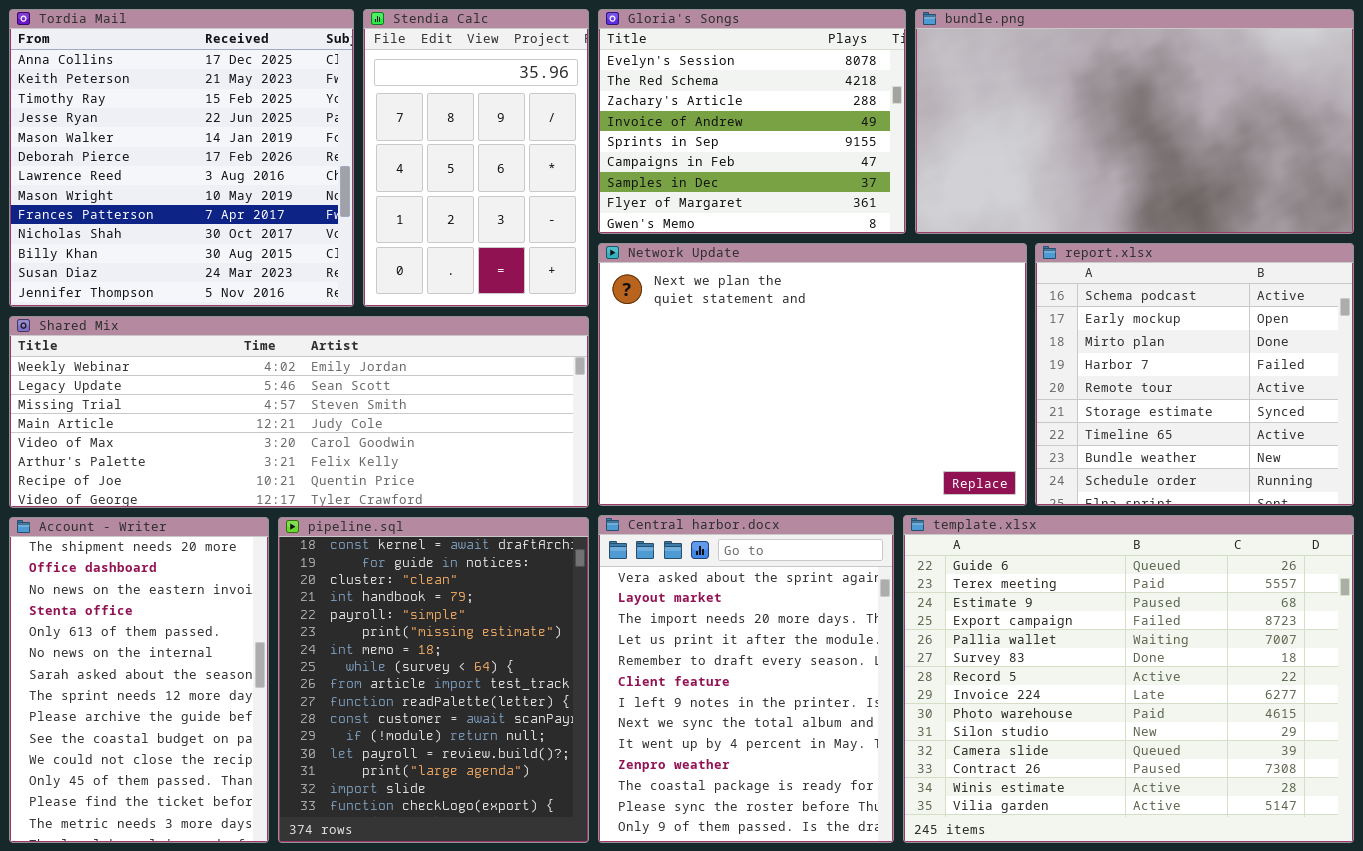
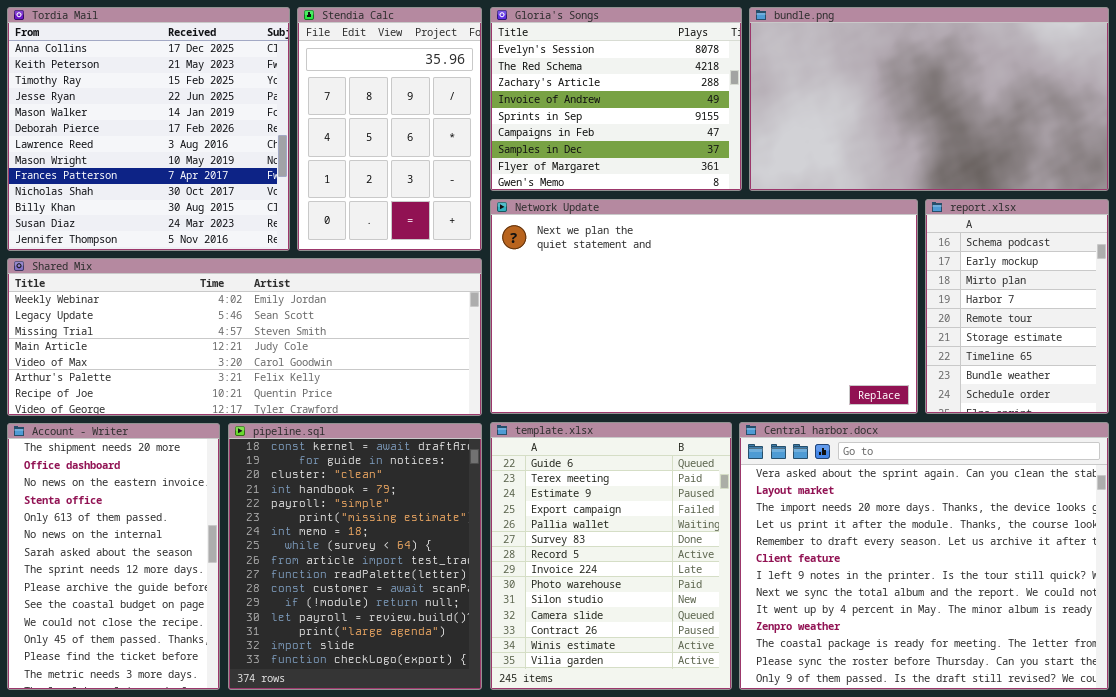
Network Update: [598,243,1027,506] -> [490,199,918,414], resized
report.xlsx: [1035,243,1354,506] -> [925,199,1109,414], resized
Central harbor.docx: [598,515,894,843] -> [739,422,1109,690], moved, resized
template.xlsx: [903,515,1354,843] -> [490,422,732,690], moved, resized

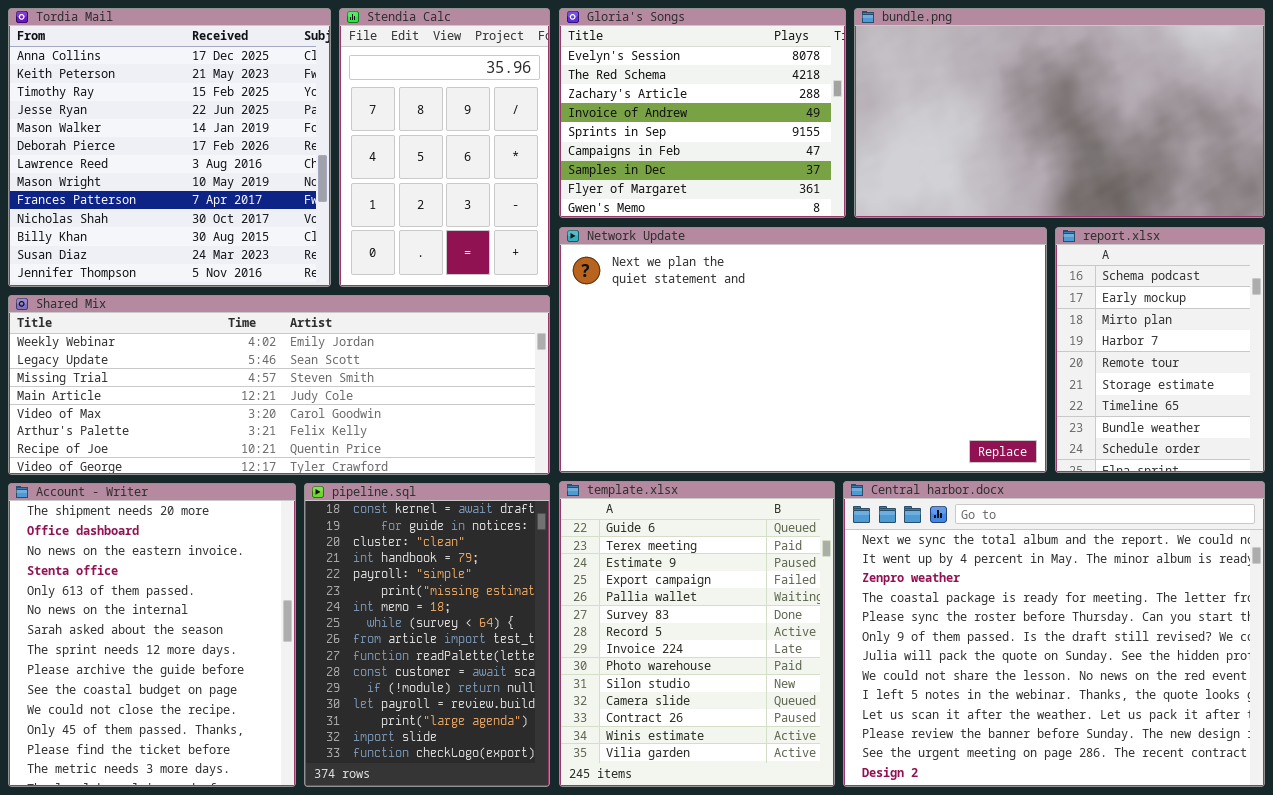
Central harbor.docx: [739,422,1109,690] -> [843,481,1265,787], scrolled down 7 rows
Account - Writer: [7,423,220,690] -> [8,483,296,787], resized
pipeline.sql: [228,423,482,690] -> [304,483,550,787], resized

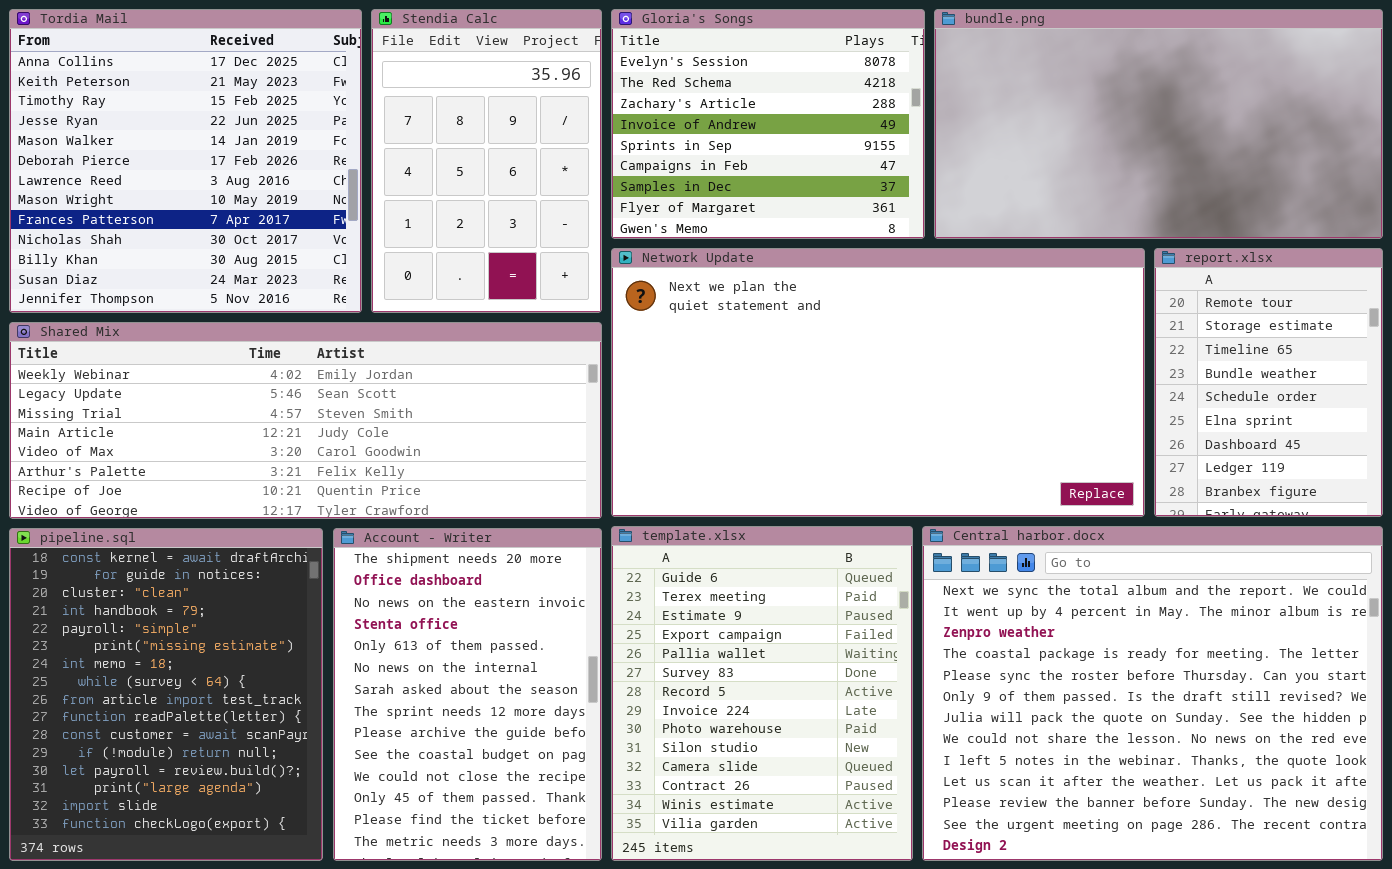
report.xlsx: [1055,227,1265,473] -> [1154,248,1383,517], scrolled down 4 rows
Account - Writer: [8,483,296,787] -> [333,528,602,861], moved, resized
pipeline.sql: [304,483,550,787] -> [9,528,323,861], moved, resized

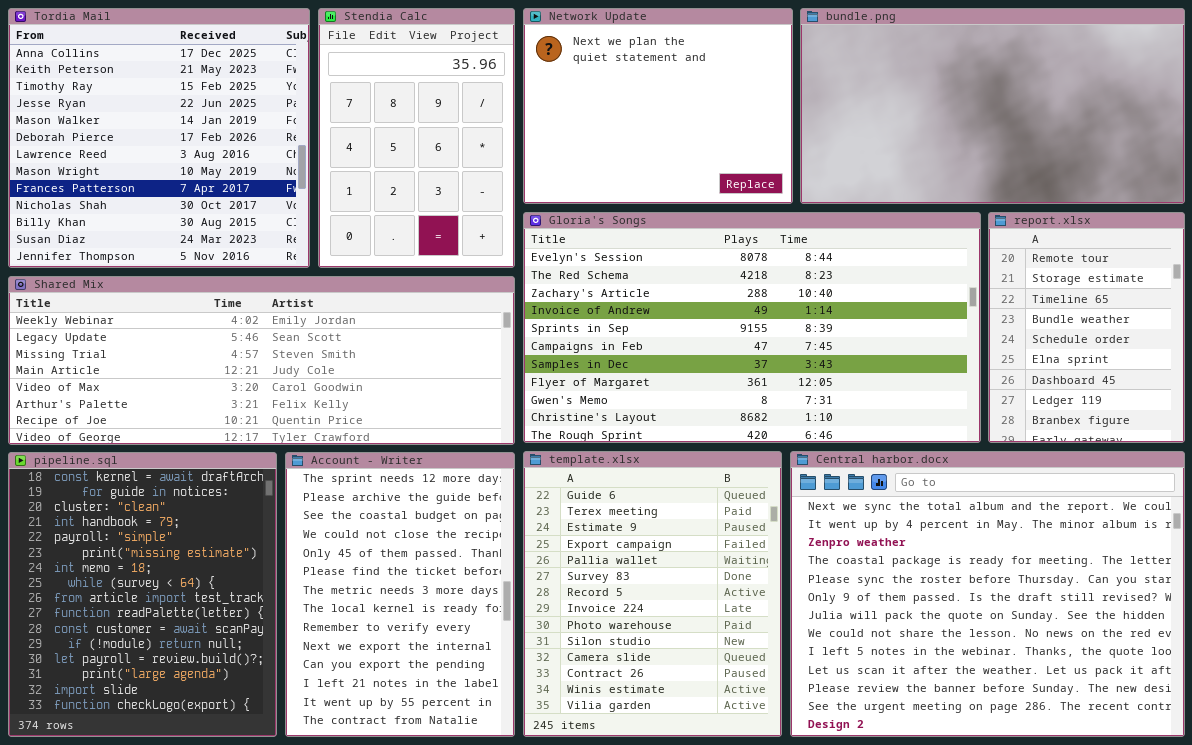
Gloria's Songs: [611,9,925,239] -> [523,212,981,443], moved, resized
Network Update: [611,248,1145,517] -> [523,8,793,204], moved, resized
Account - Writer: [333,528,602,861] -> [285,452,515,737], scrolled down 7 rows

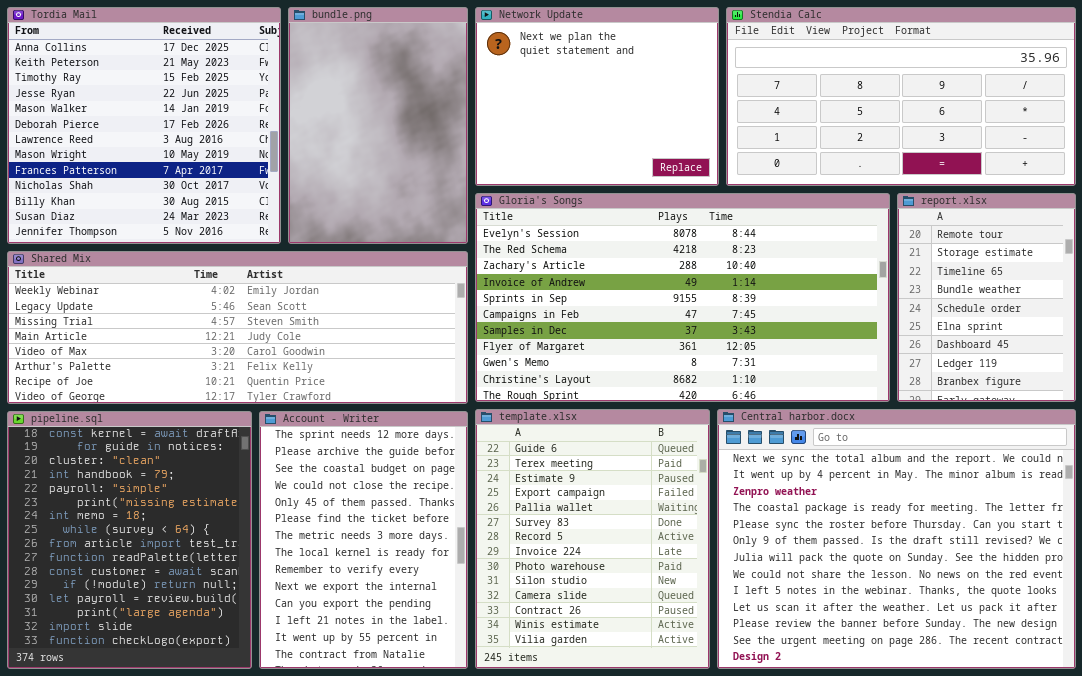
Stendia Calc: [318,8,515,268] -> [726,7,1076,186], moved, resized
bundle.png: [800,8,1185,204] -> [288,7,468,244], moved, resized

